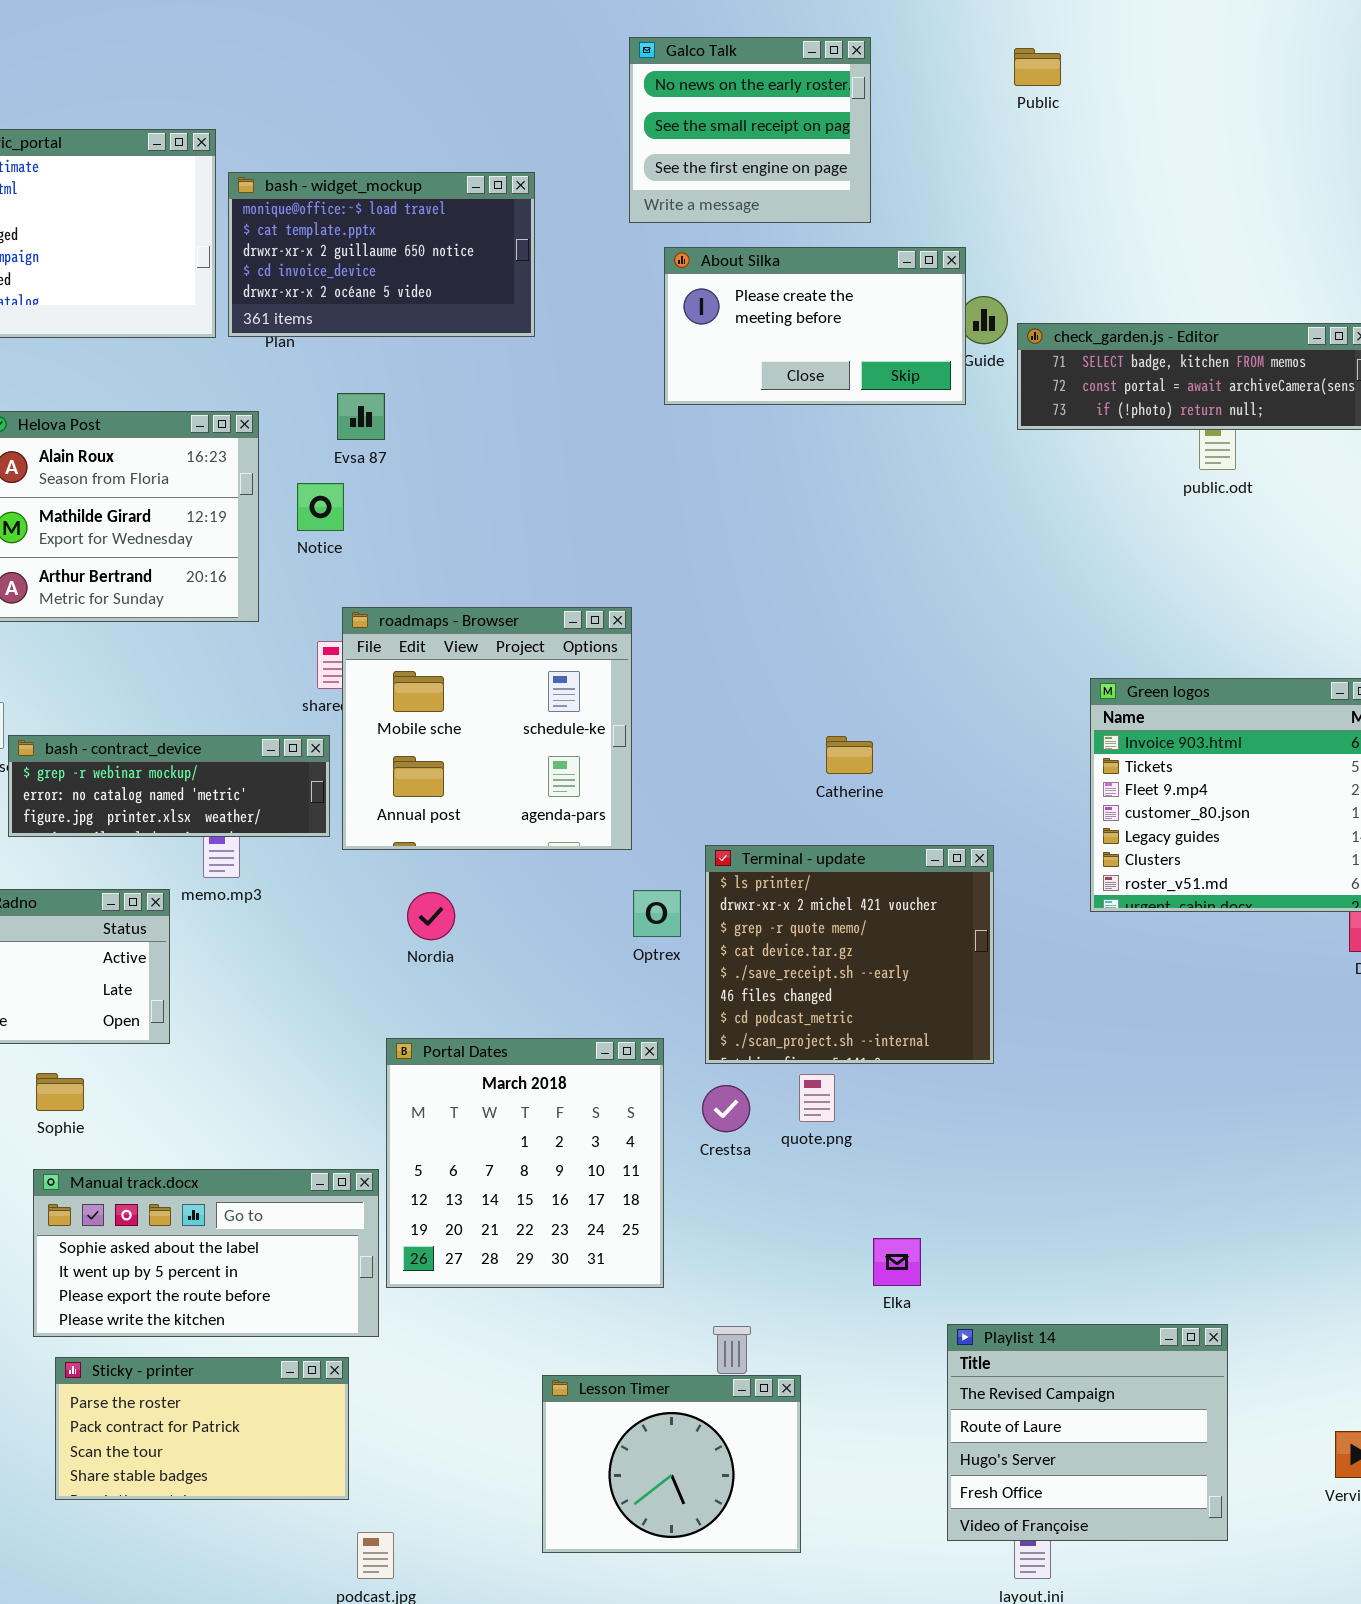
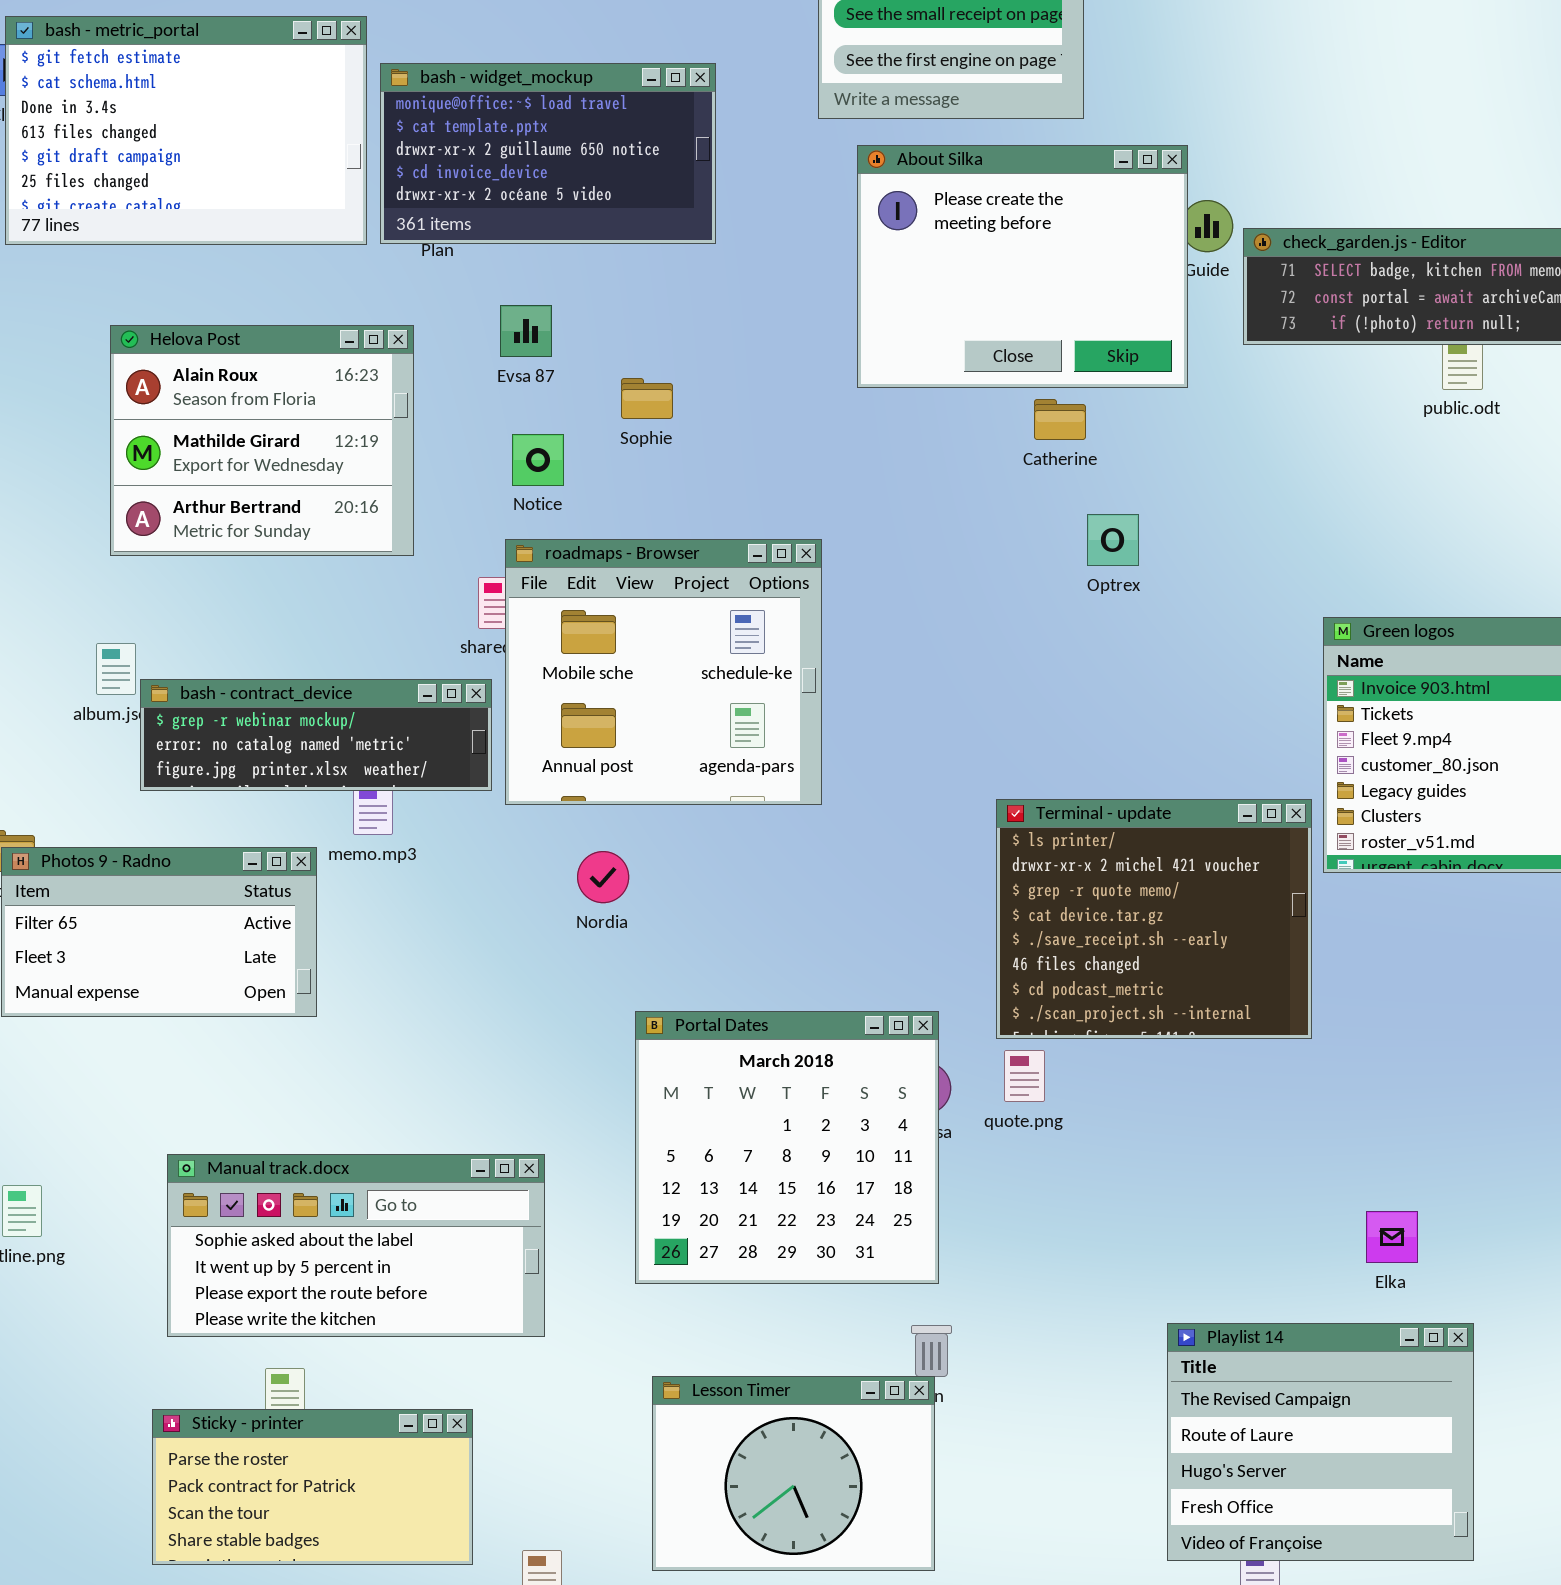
About Silka: [664,247,966,405] -> [857,145,1188,388], resized
Notice: [297,483,344,531] -> [512,434,564,486], moved
Catherine: [826,736,873,774] -> [1034,399,1086,440], moved
Terminal - update: [705,845,994,1064] -> [996,799,1312,1039], moved
Optrex: [633,890,681,937] -> [1087,514,1139,566], moved
Portal Dates: [386,1038,664,1288] -> [635,1011,939,1284], moved
Sophie: [36,1073,84,1111] -> [621,378,673,419], moved
Elka: [873,1238,921,1286] -> [1366,1211,1418,1263], moved
Sticky - printer: [55,1357,349,1500] -> [152,1409,473,1565], moved
Lesson Timer: [542,1375,801,1553] -> [652,1376,935,1571], moved

